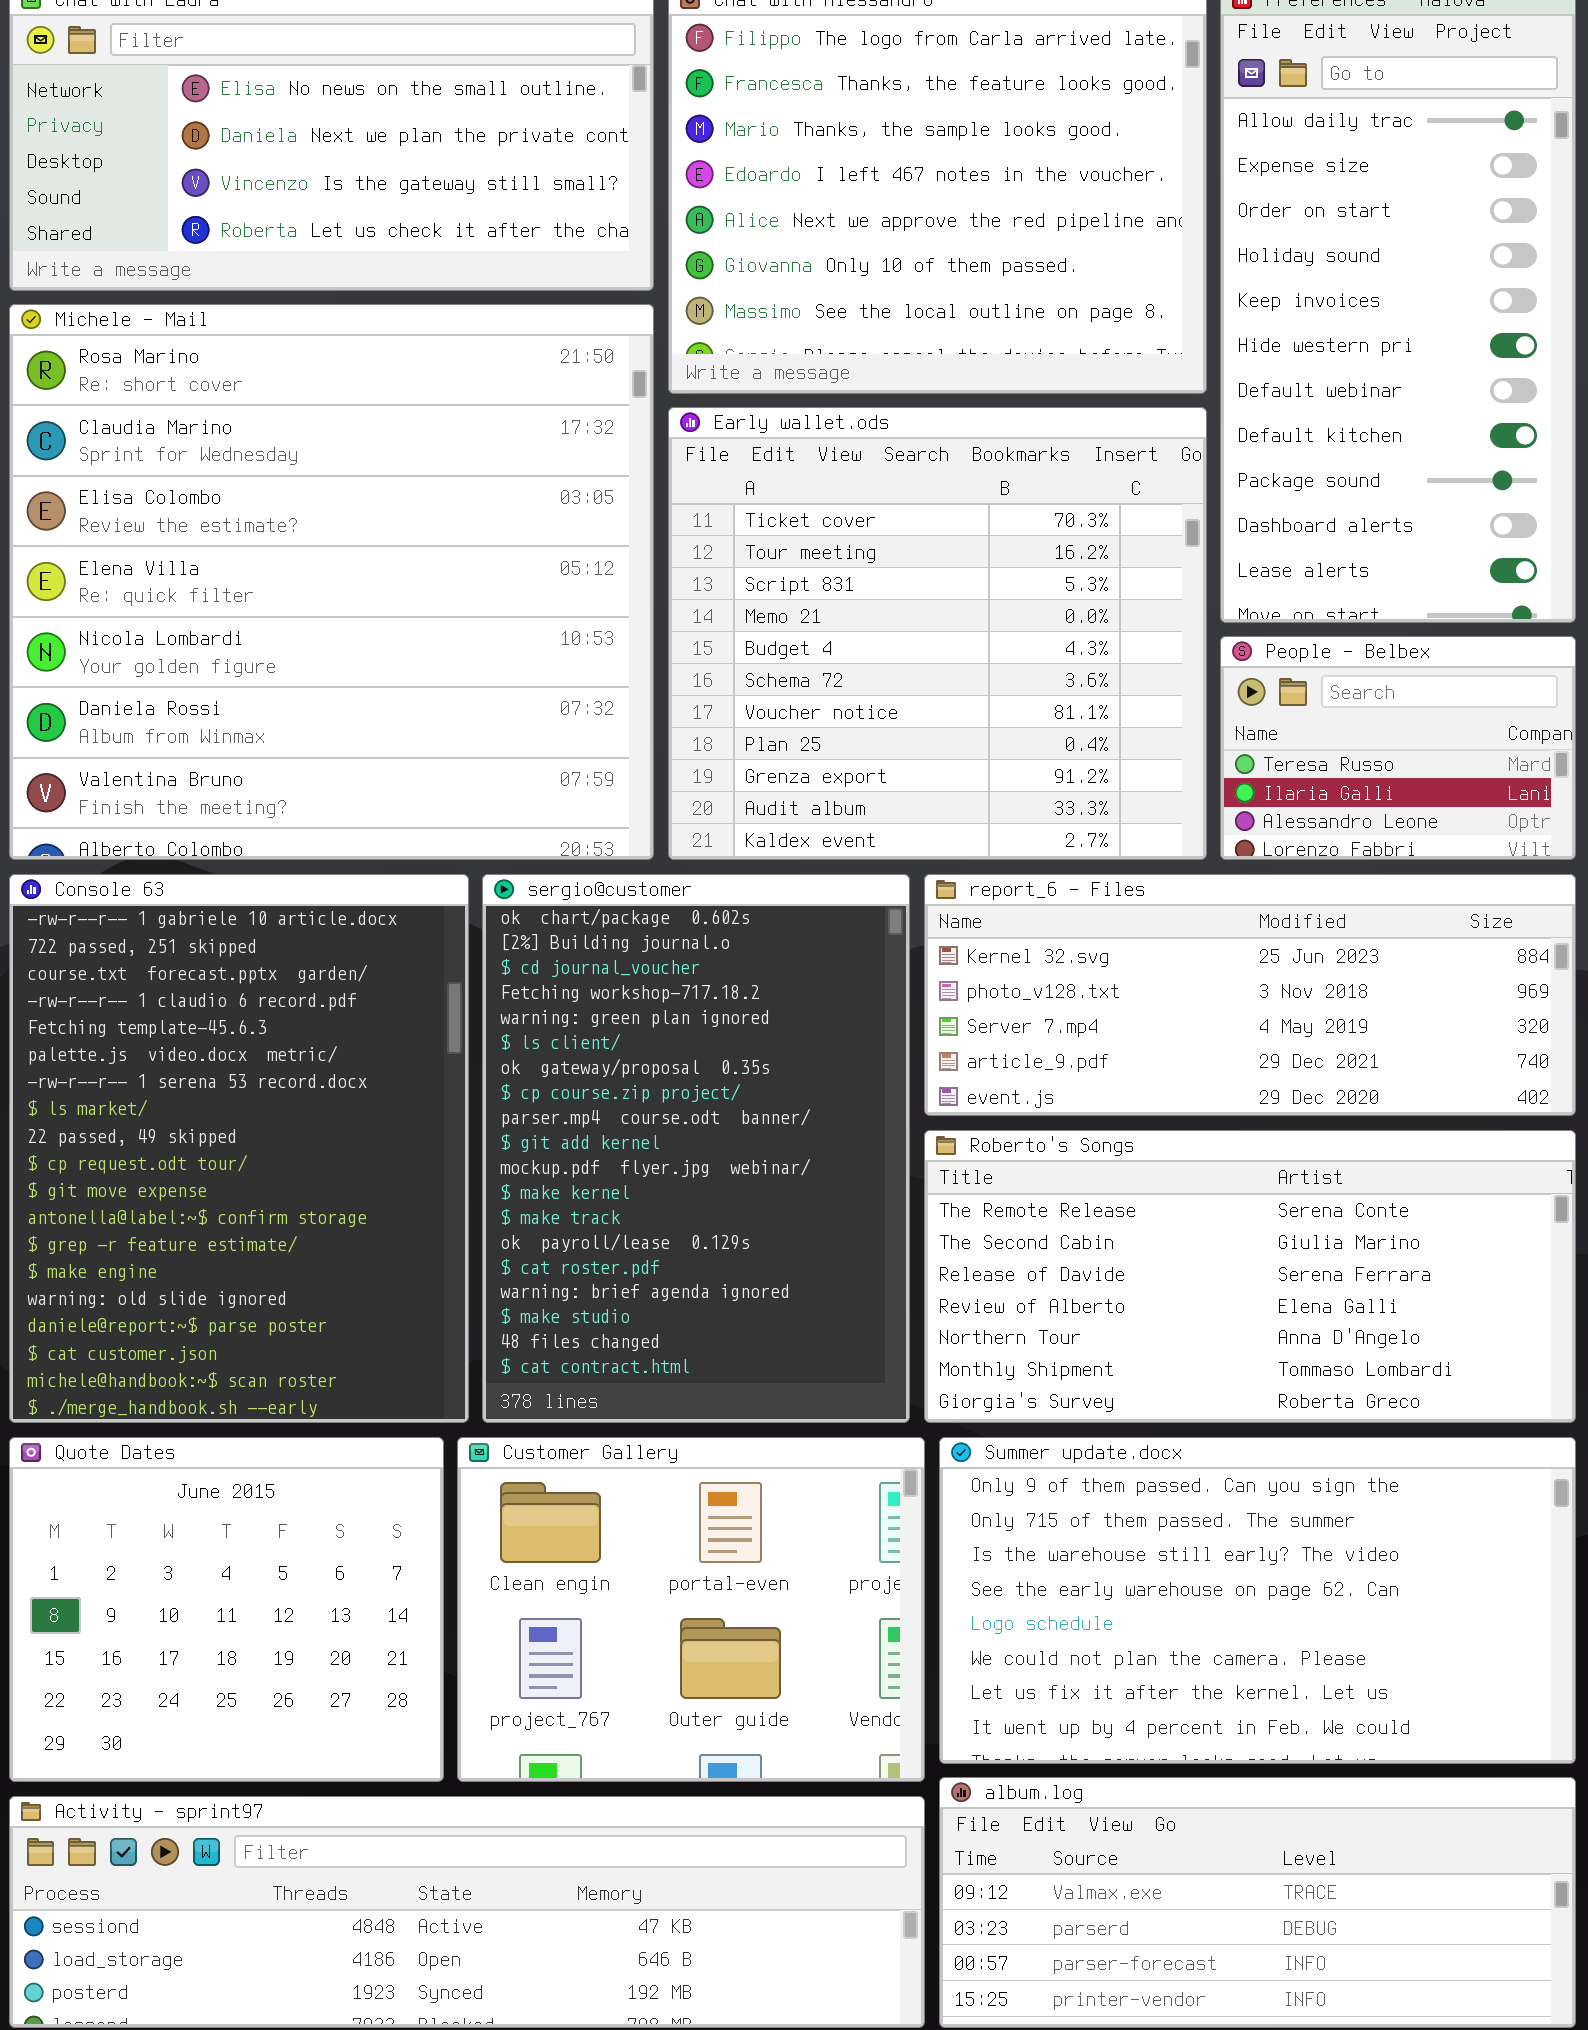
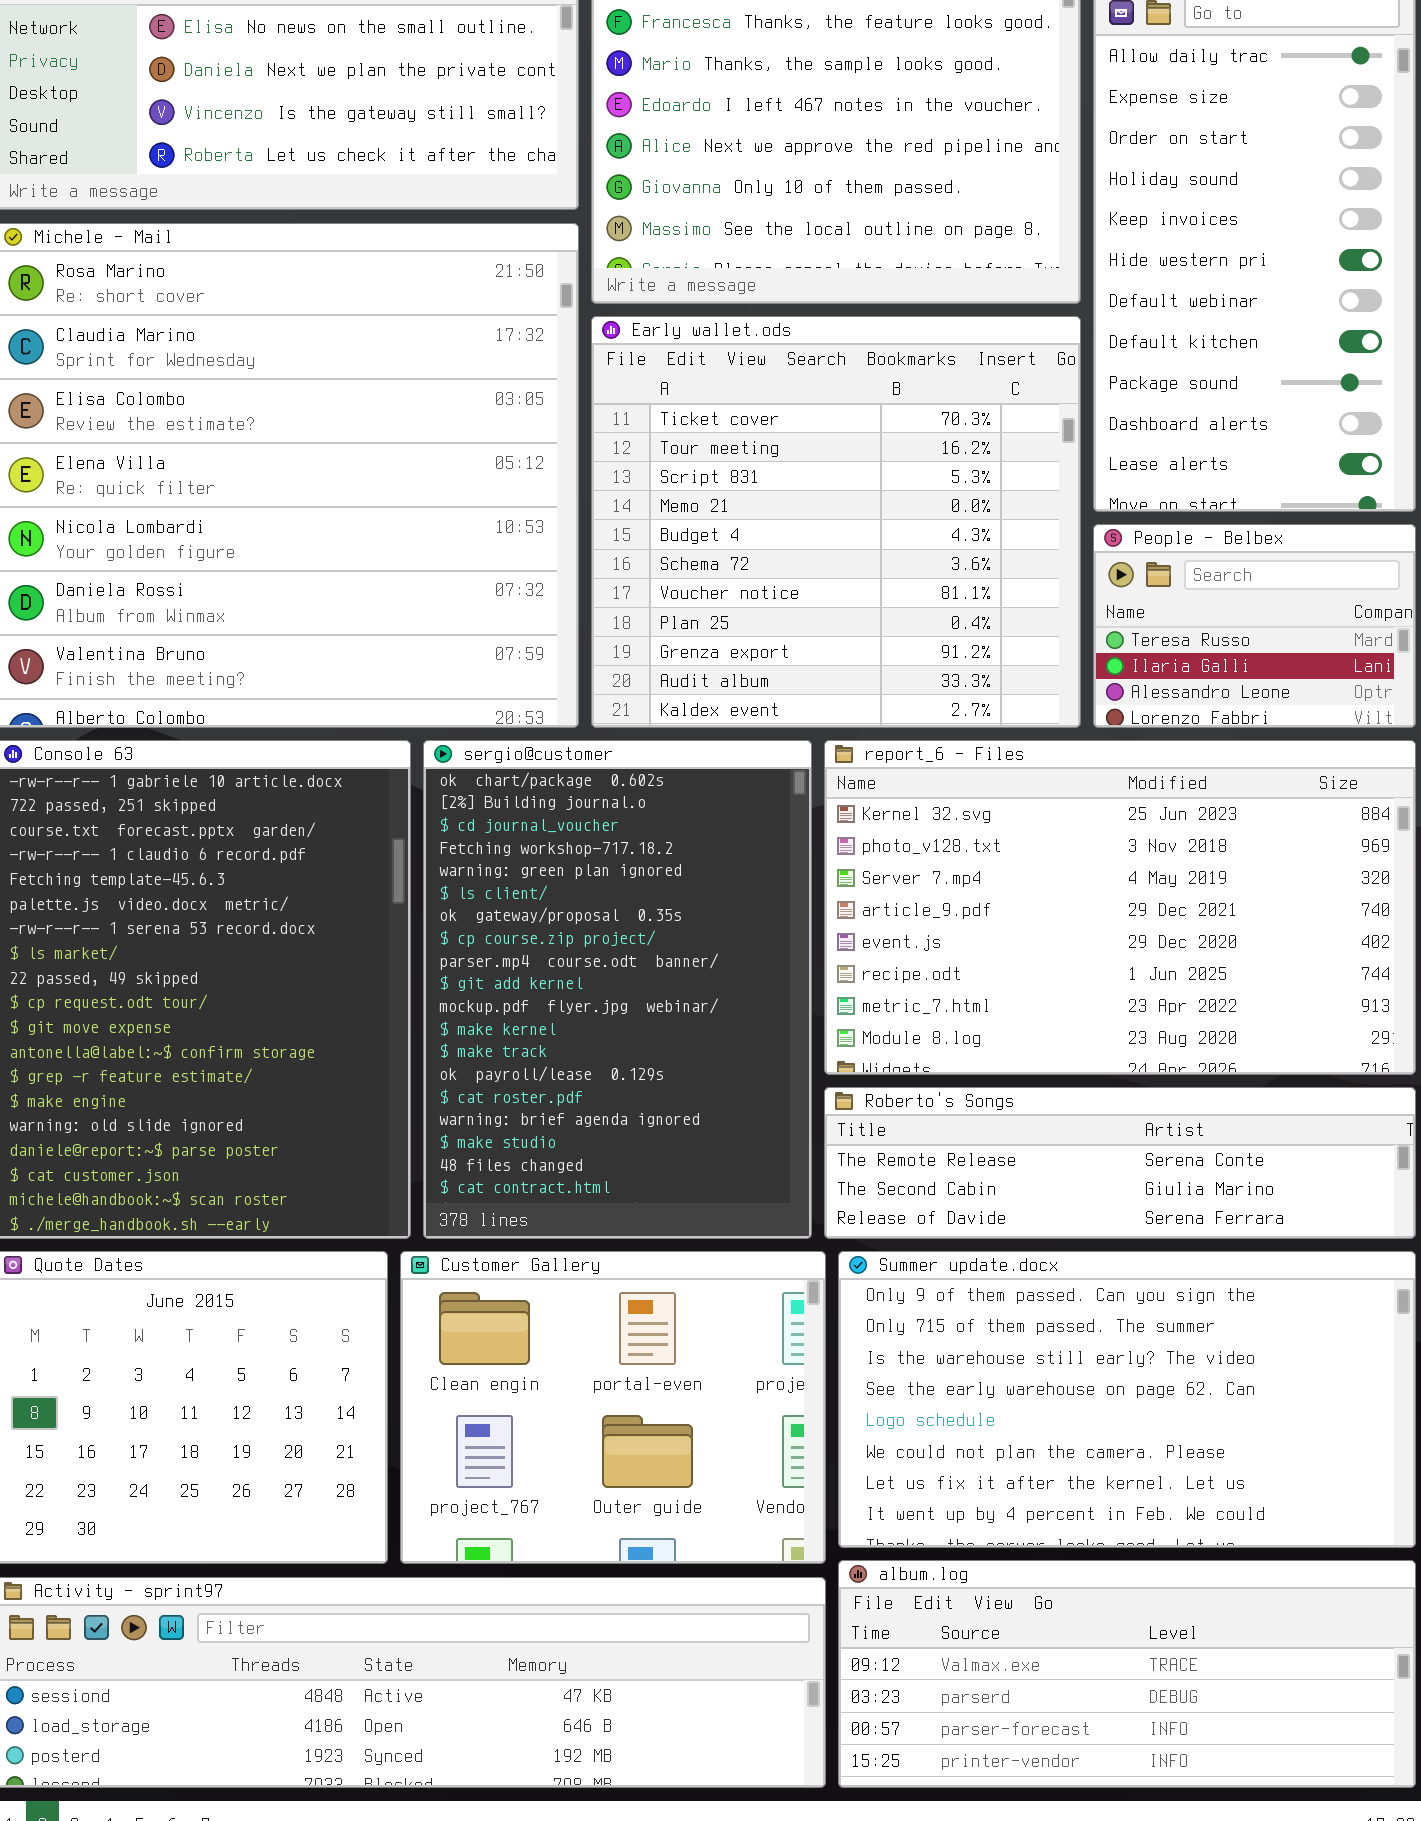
report_6 - Files: [924,874,1576,1116] -> [824,740,1416,1075], resized
Roberto's Songs: [924,1130,1576,1423] -> [824,1087,1416,1239], resized

